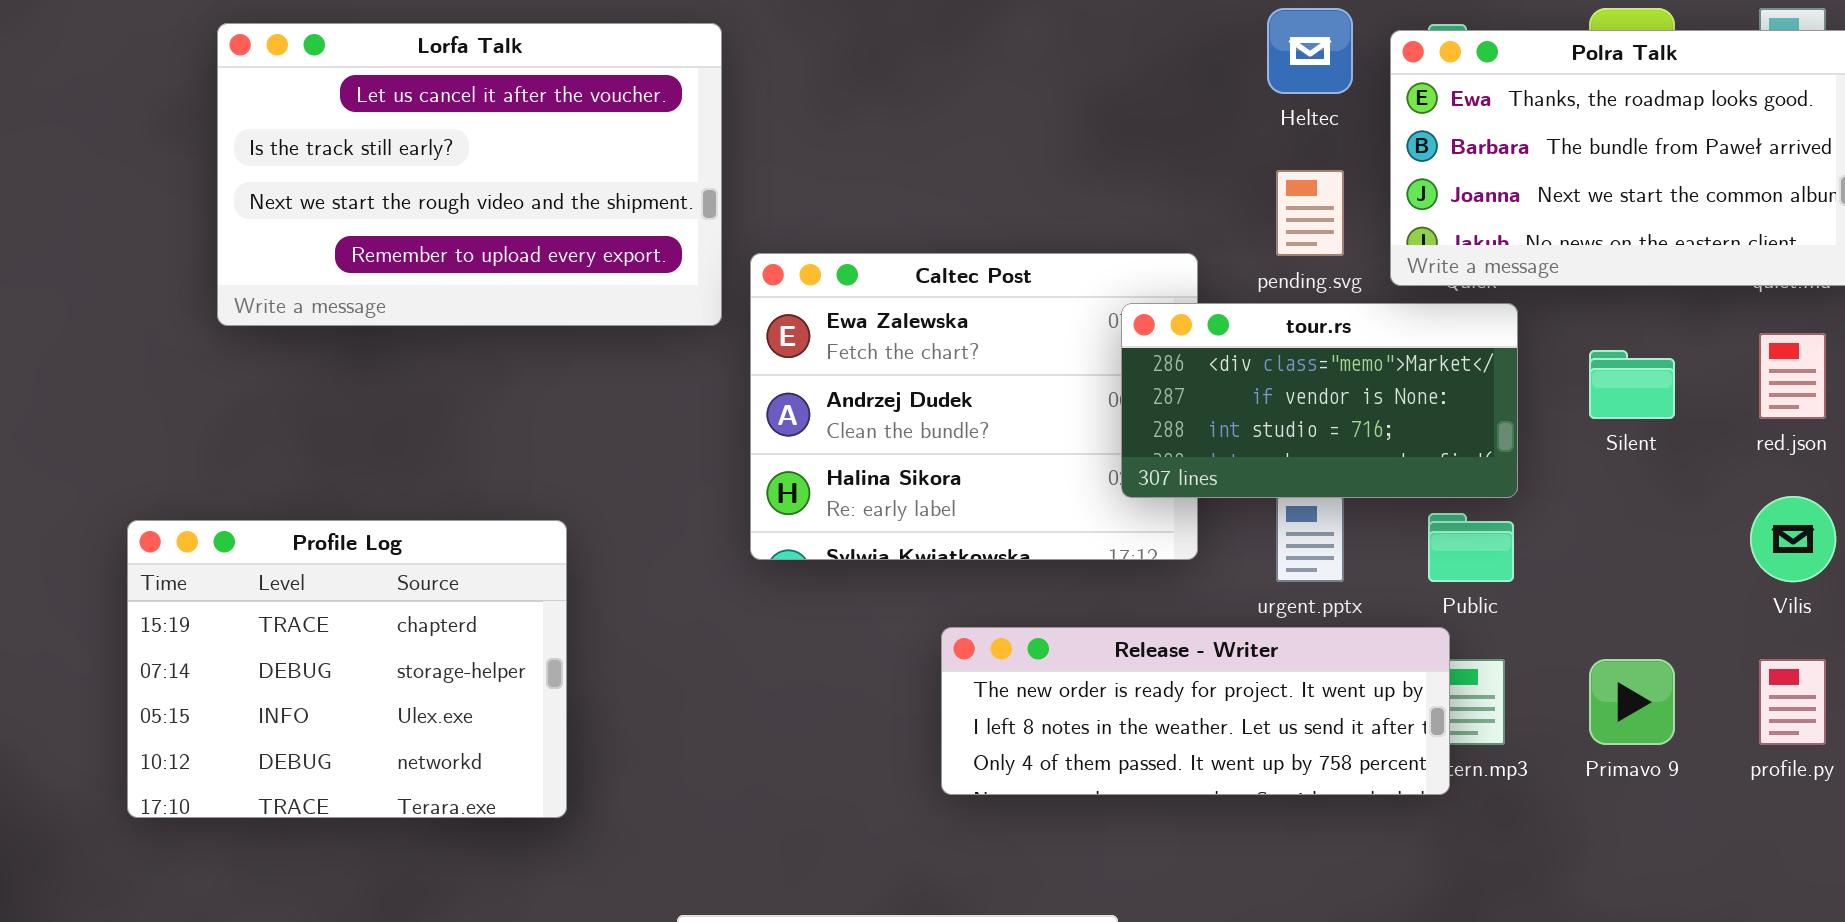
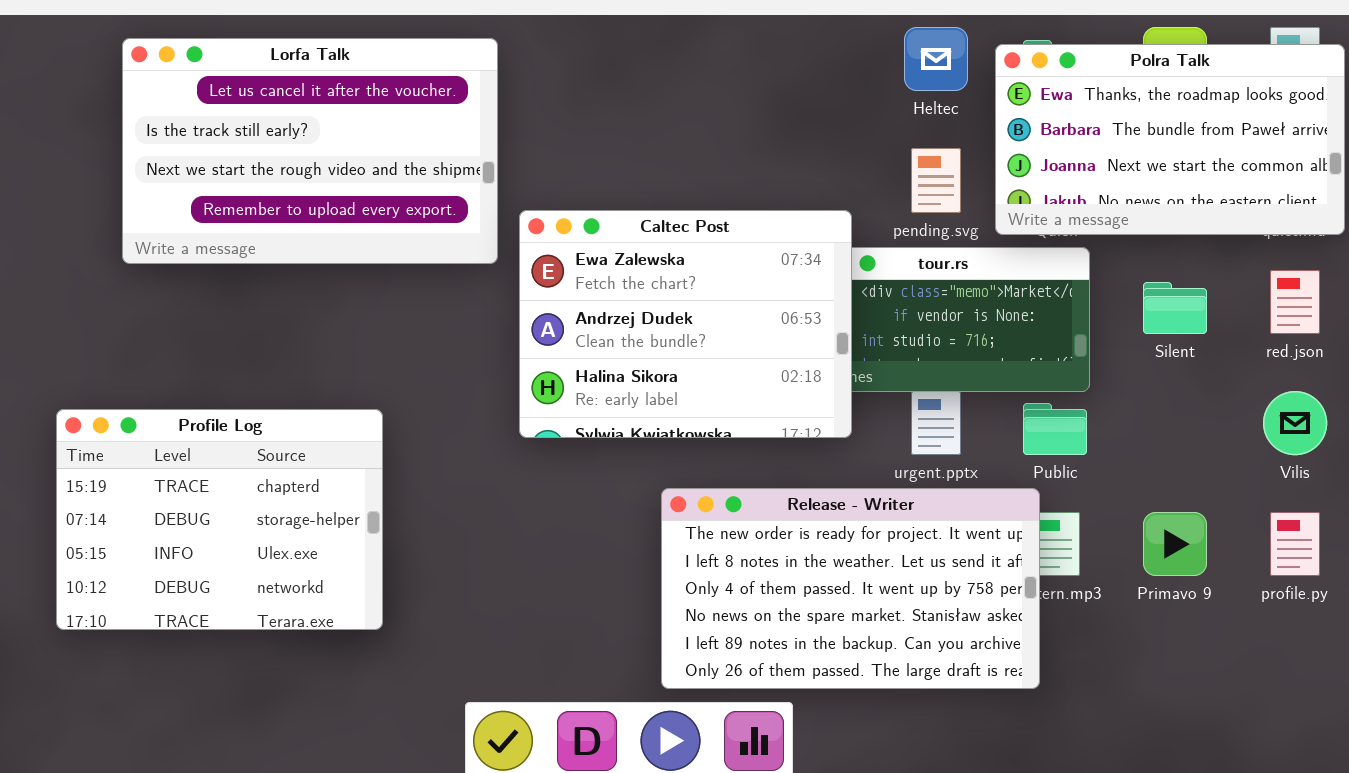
Caltec Post: [750,253,1198,560] -> [519,210,852,438], raised
Release - Writer: [941,627,1450,795] -> [661,488,1040,689], resized

